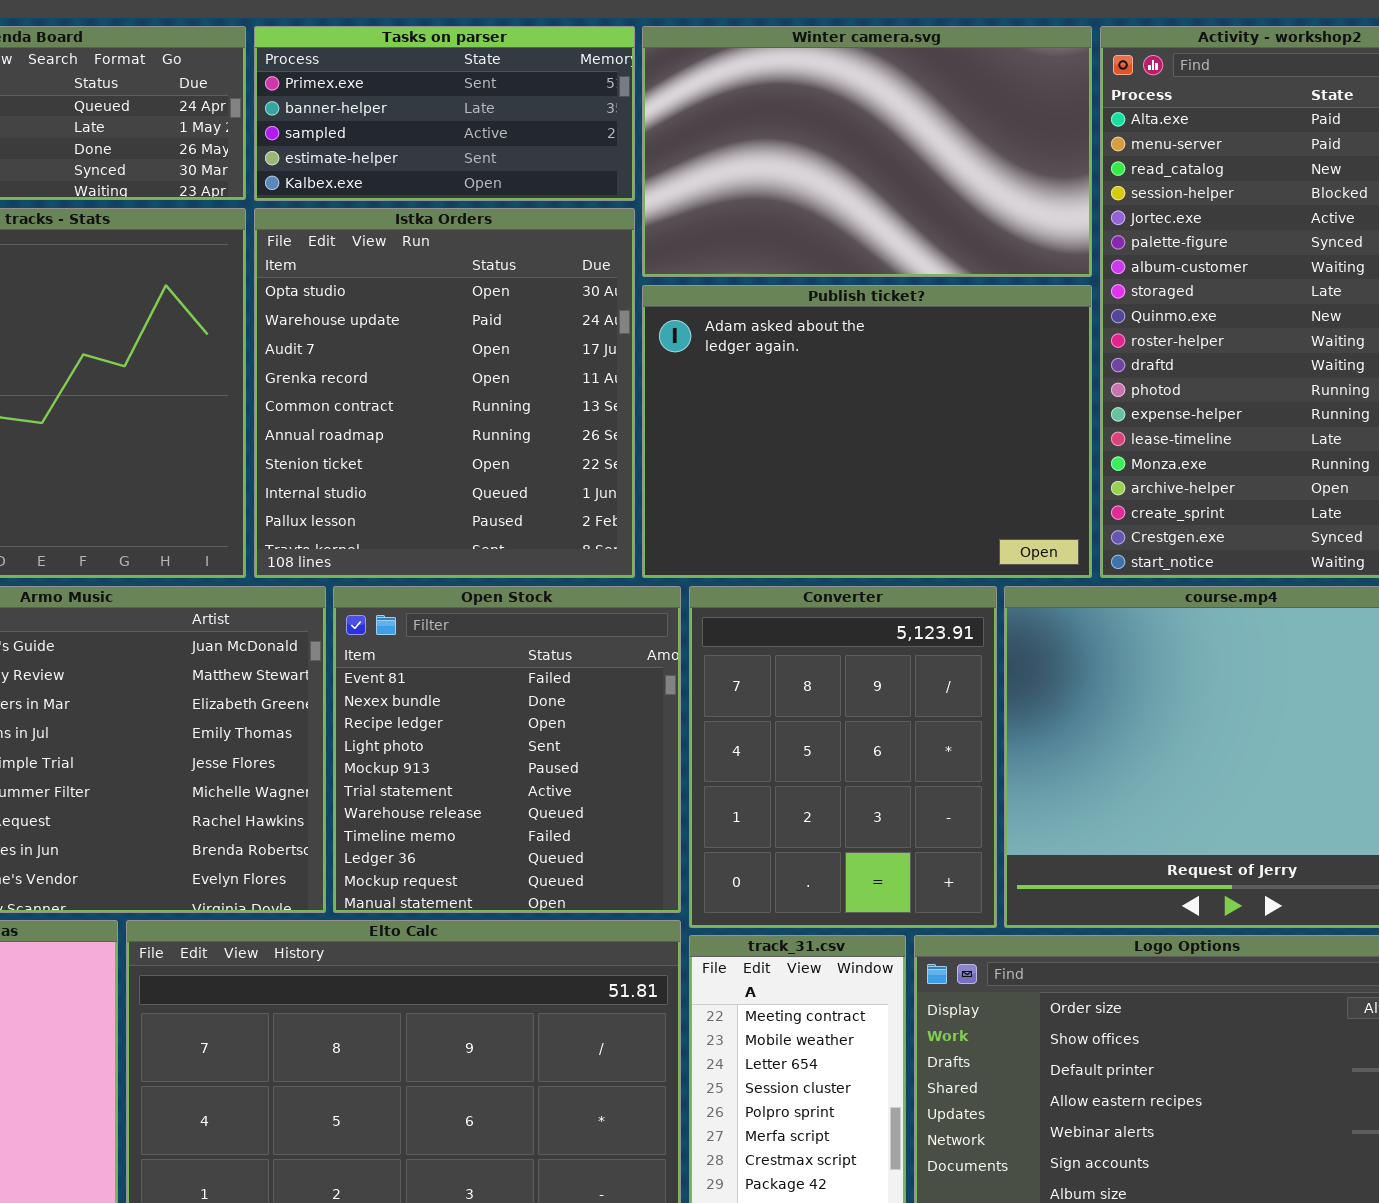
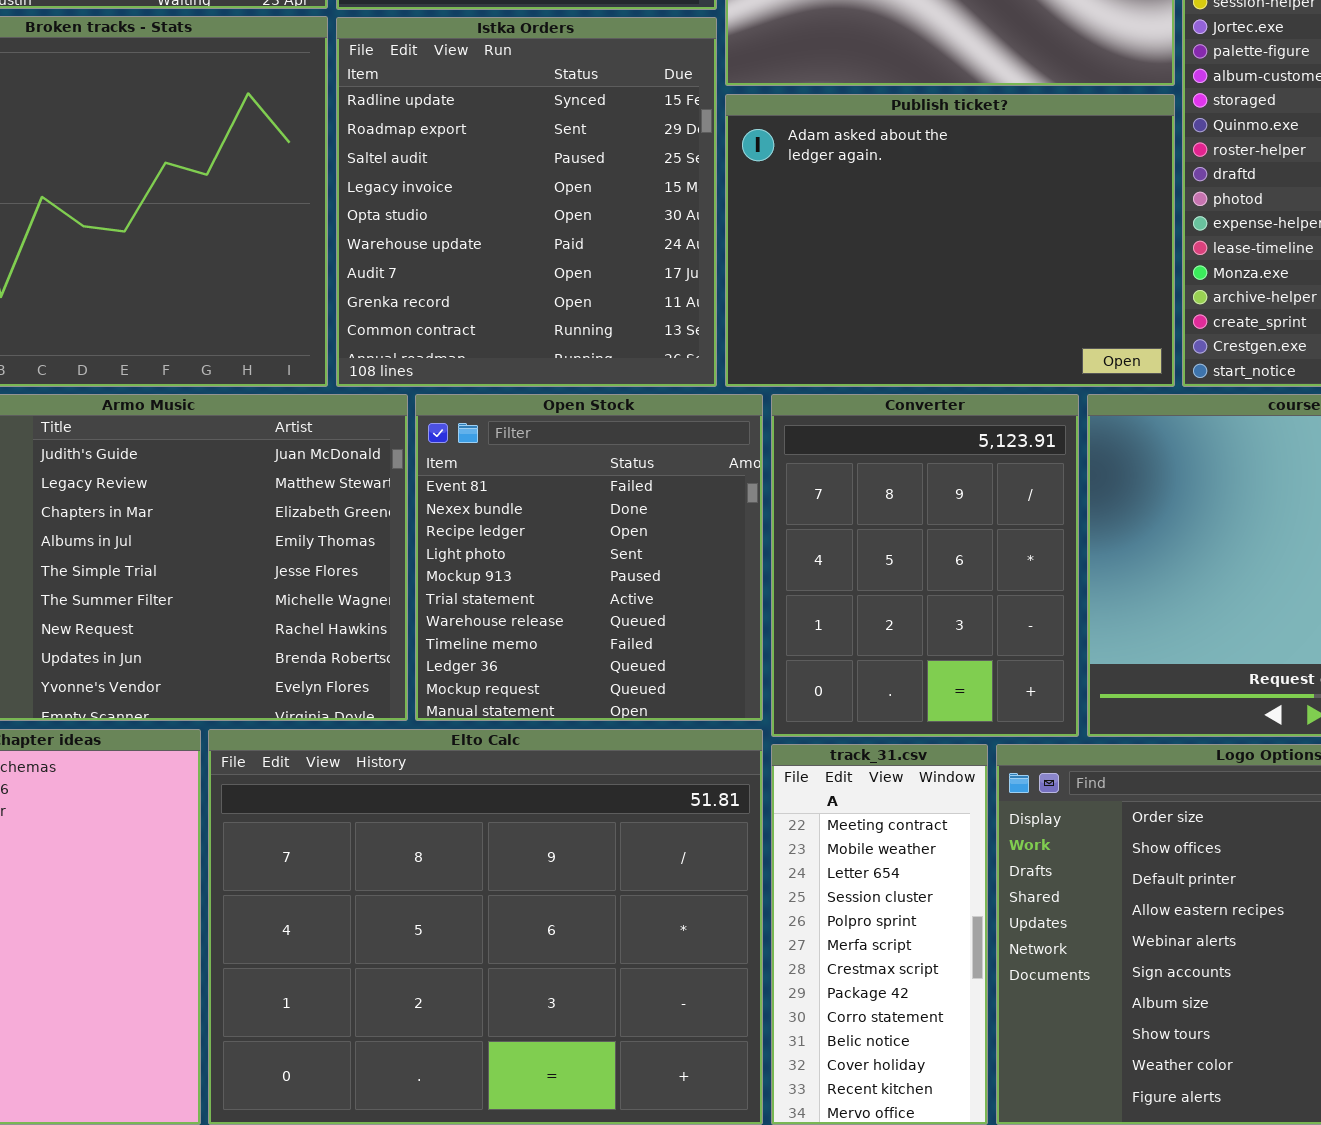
Istka Orders: [254,208,635,578] -> [336,17,717,387], scrolled up 4 rows

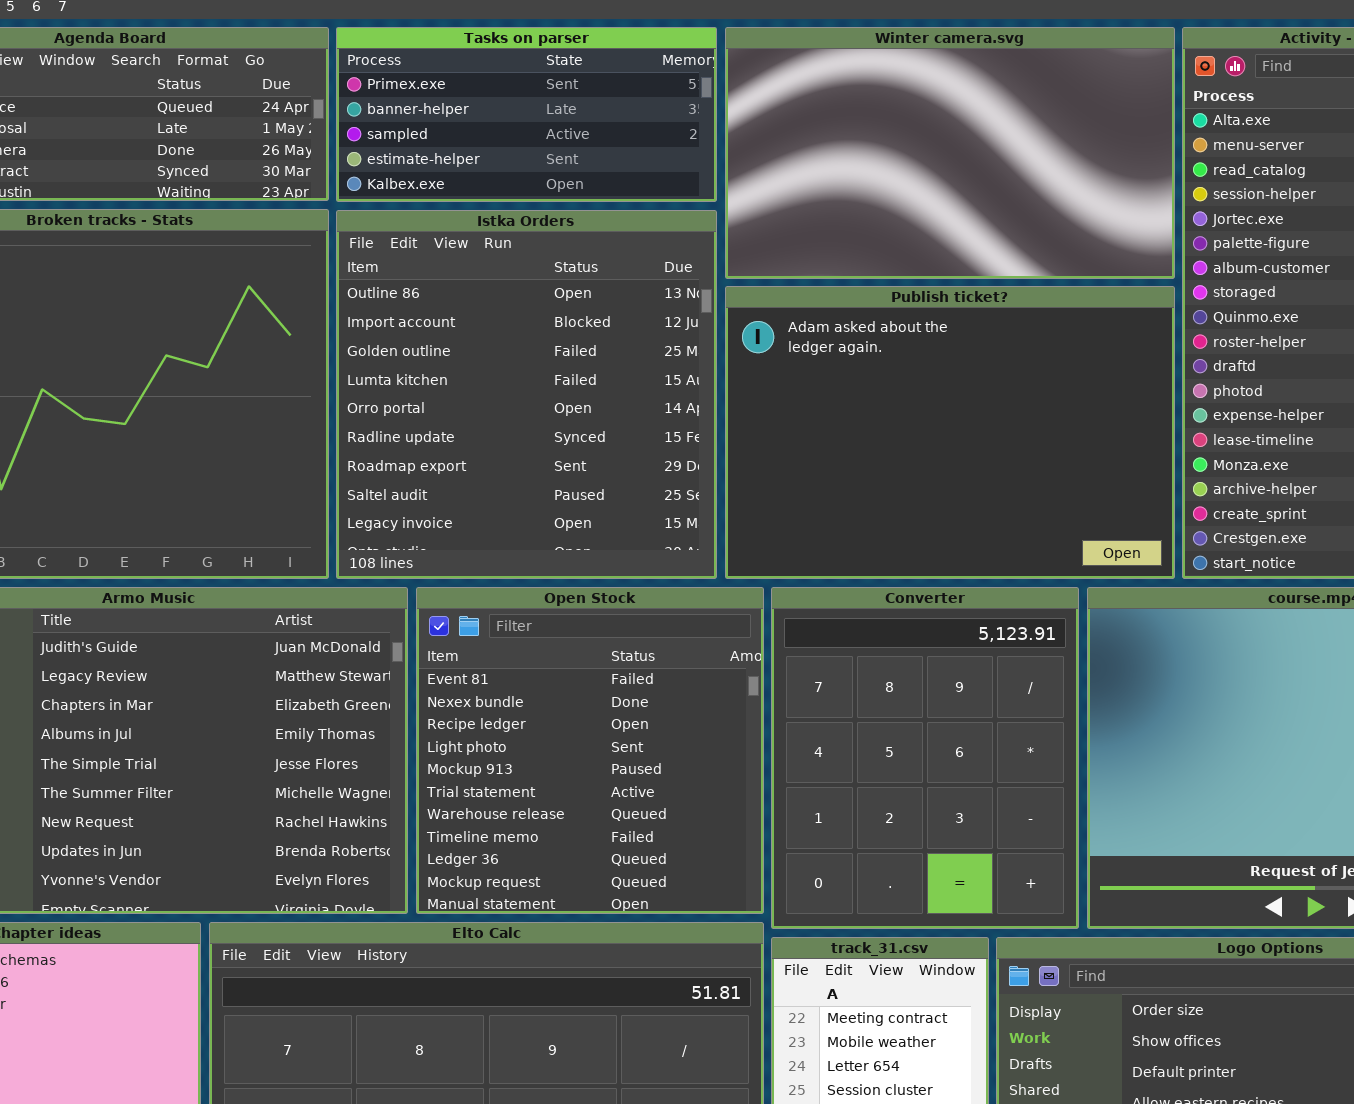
Istka Orders: [336,17,717,387] -> [336,210,717,579], scrolled up 5 rows

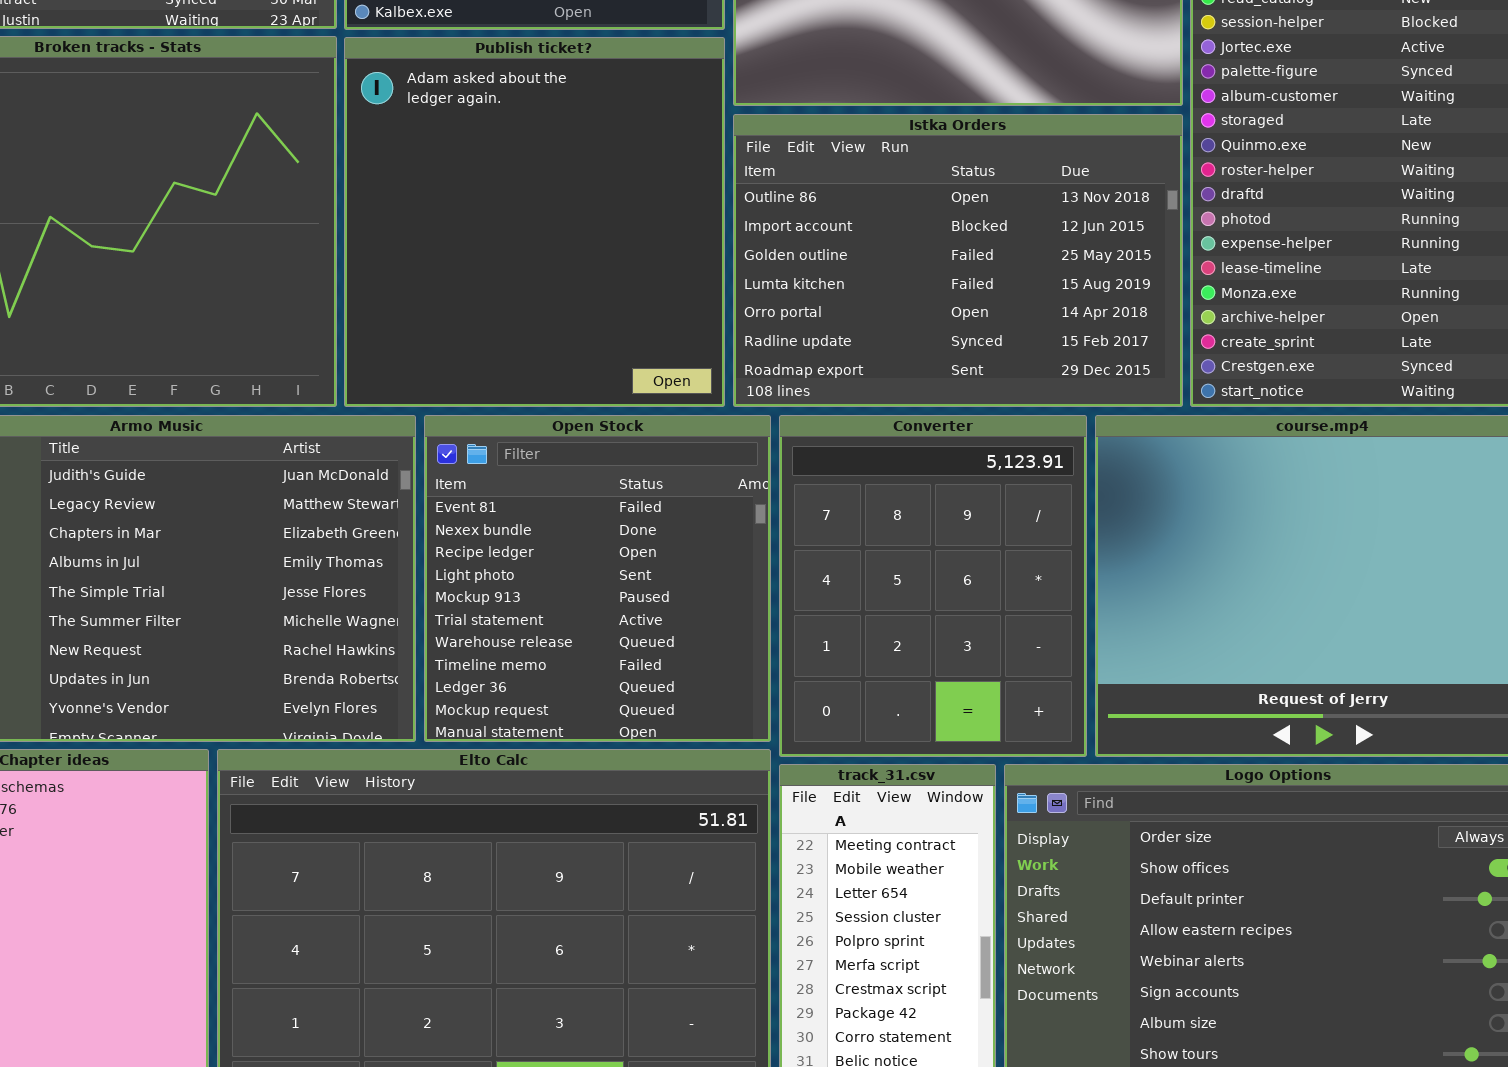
Istka Orders: [336,210,717,579] -> [733,114,1183,407], moved, resized
Publish ticket?: [725,286,1175,579] -> [344,37,725,407], moved, resized

